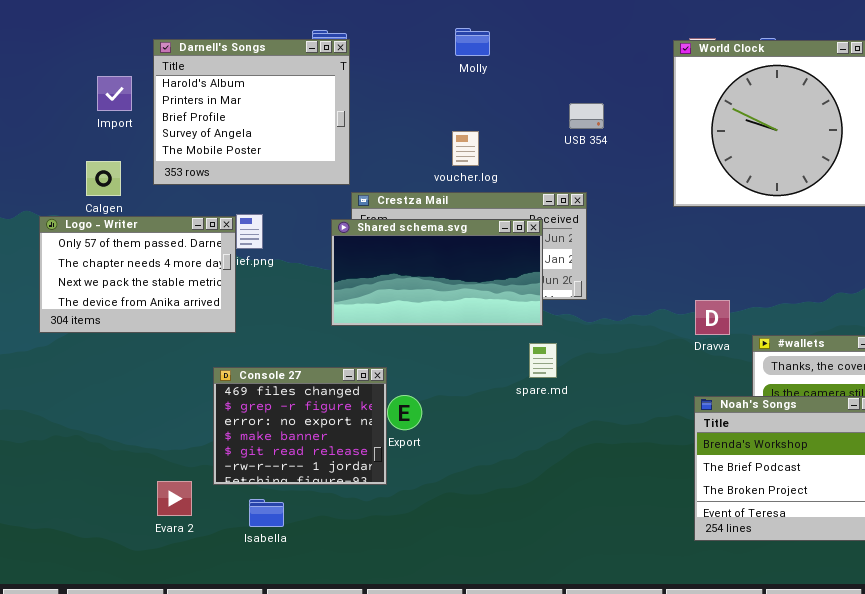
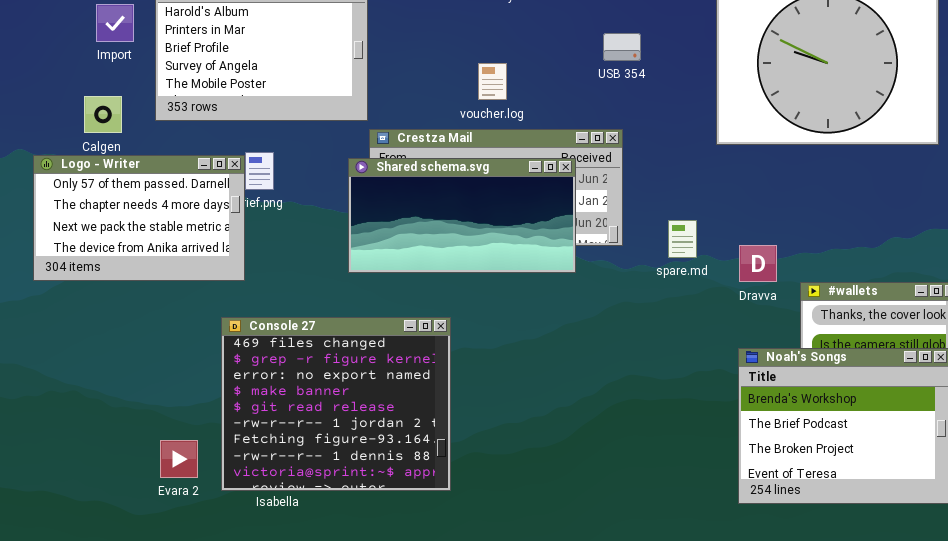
spare.md: [529,343,557,378] -> [668,220,697,258], moved
Console 27: [213,367,387,485] -> [221,317,451,491], resized

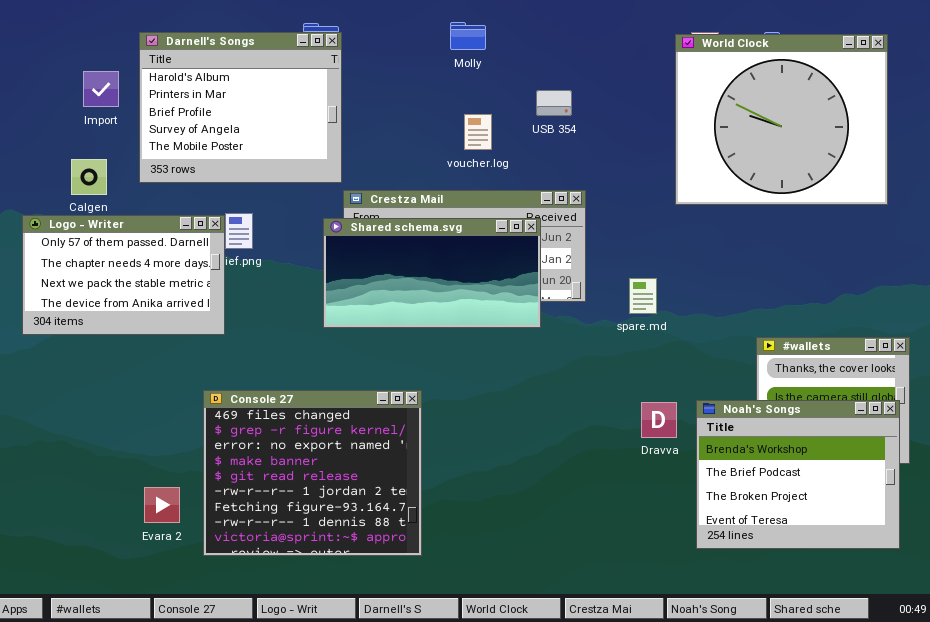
USB 354: [603,33,641,61] -> [536,90,572,116], moved
voucher.log: [478,63,507,100] -> [464,114,492,150], moved
Dravva: [739,245,777,282] -> [641,402,677,438], moved
Console 27: [221,317,451,491] -> [203,390,422,556], moved

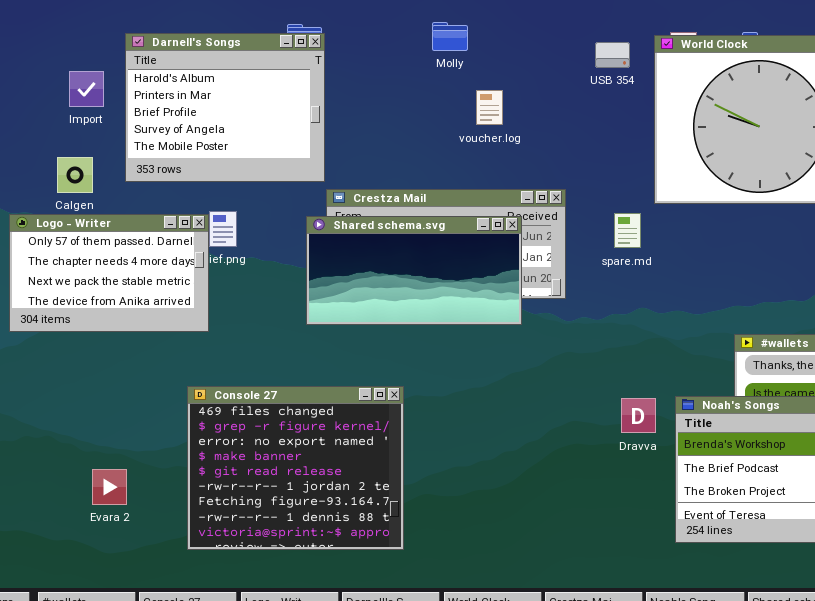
USB 354: [536,90,572,116] -> [595,42,630,68], moved
voucher.log: [464,114,492,150] -> [476,90,503,125], moved
spare.md: [629,278,657,314] -> [614,213,641,248], moved
Evara 2: [144,487,180,523] -> [92,469,127,505], moved

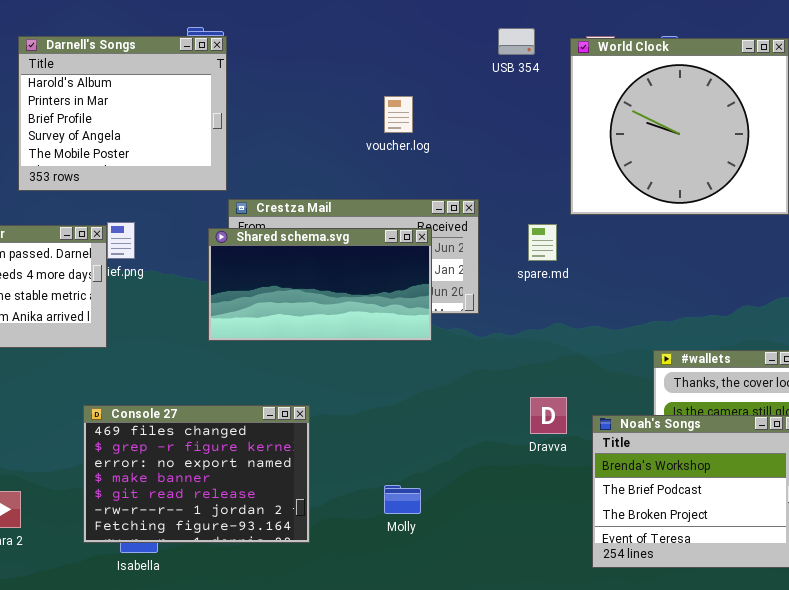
Molly: [432,22,468,51] -> [384,485,421,514], moved
USB 354: [595,42,630,68] -> [498,28,535,55], moved
Console 27: [187,386,404,550] -> [83,405,310,543], resized
Dravva: [621,398,656,433] -> [530,397,567,434], moved

